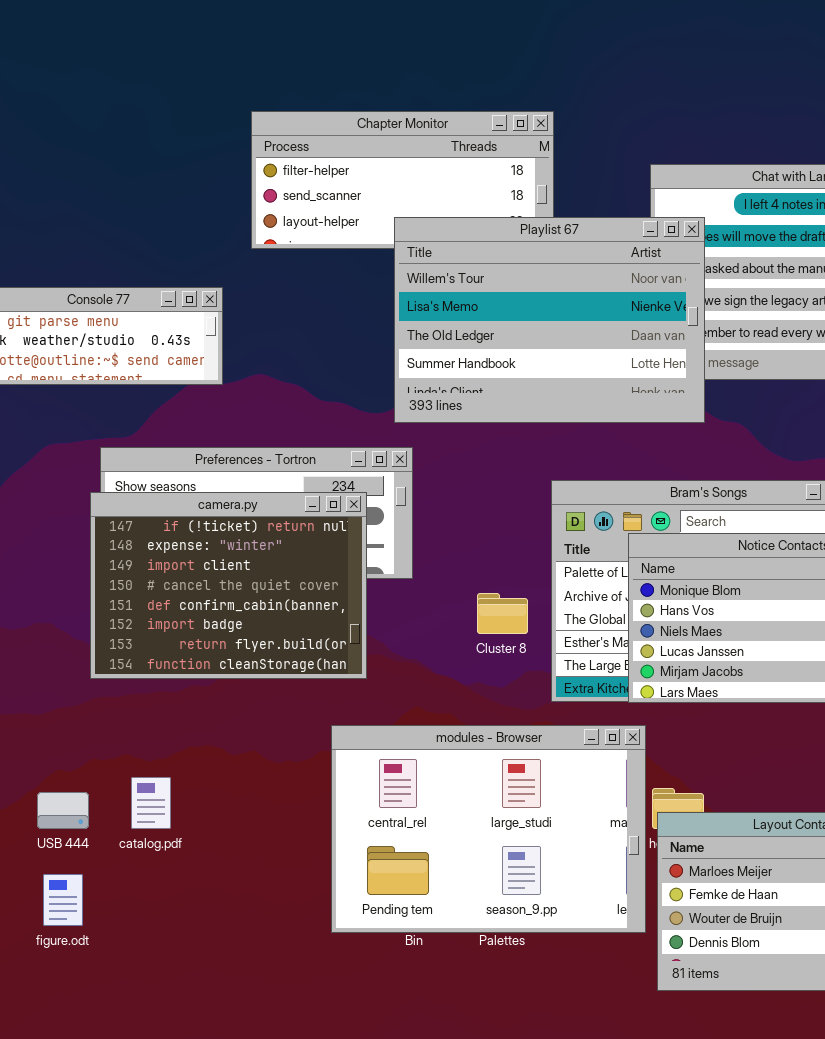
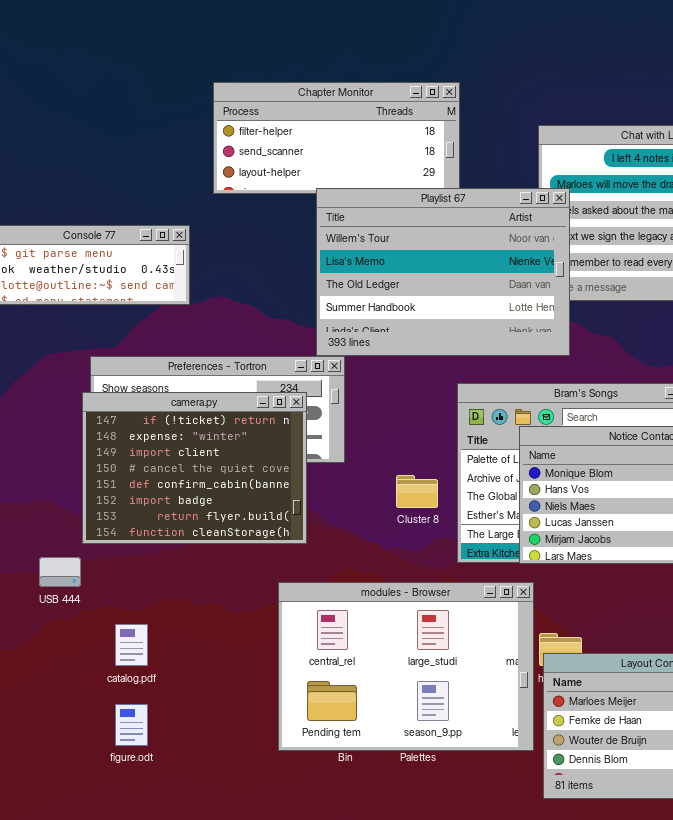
Playlist 67: [394,217,705,423] -> [316,188,570,356], moved
USB 444: [37,792,89,829] -> [39,557,81,587], moved
figure.odt: [43,874,83,926] -> [115,704,148,746], moved

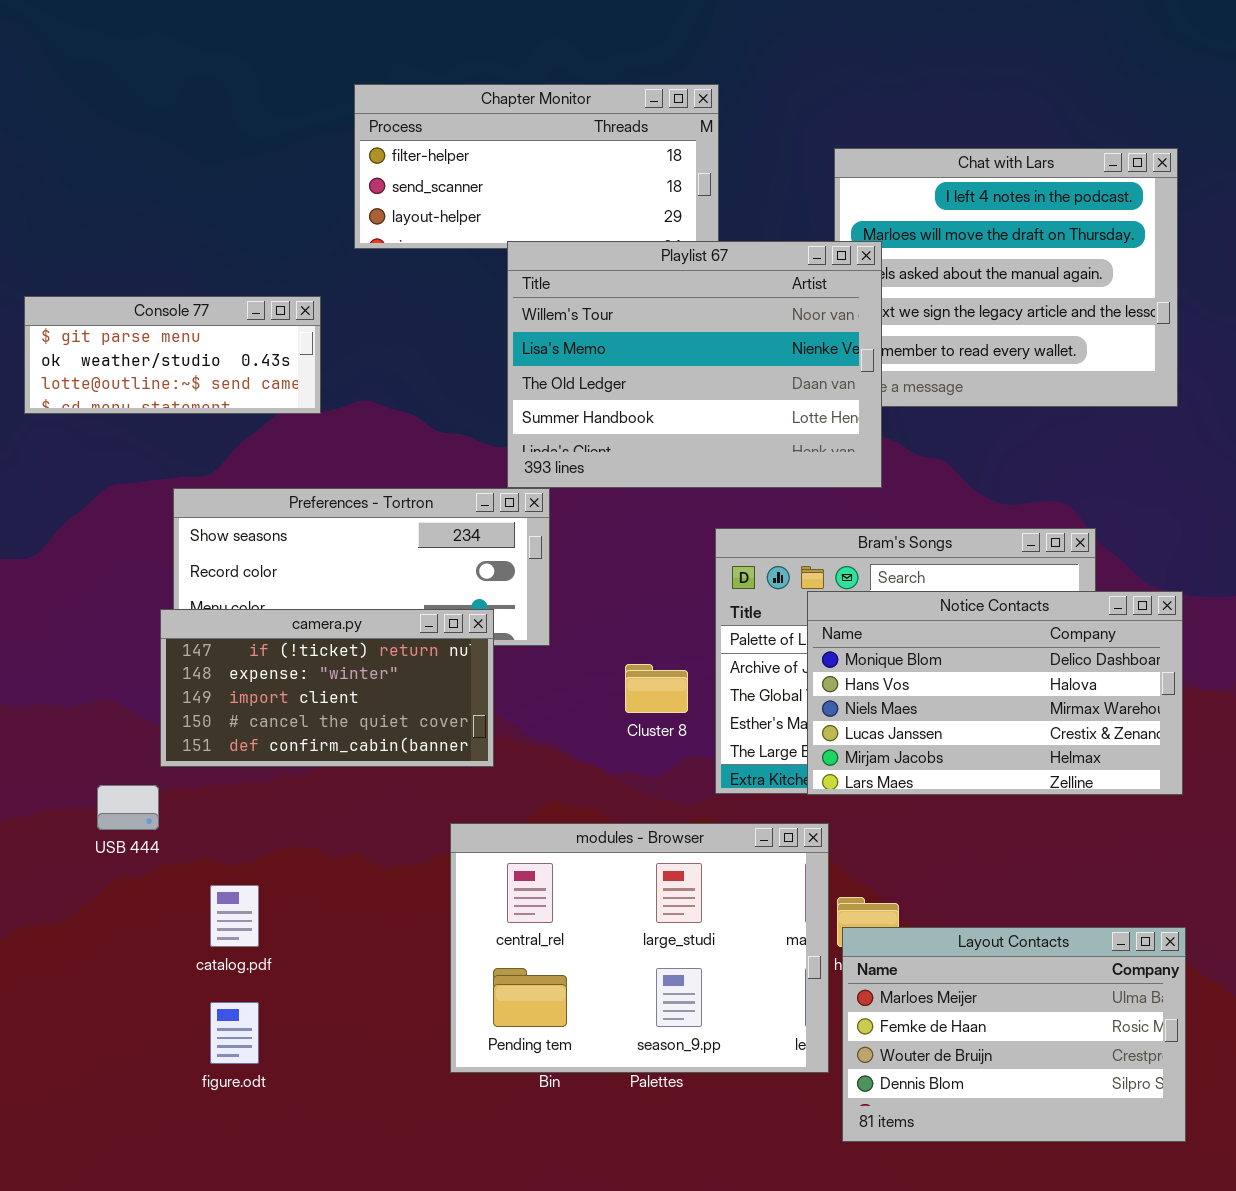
camera.py: [82,392,307,544] -> [160,609,494,767], resized

